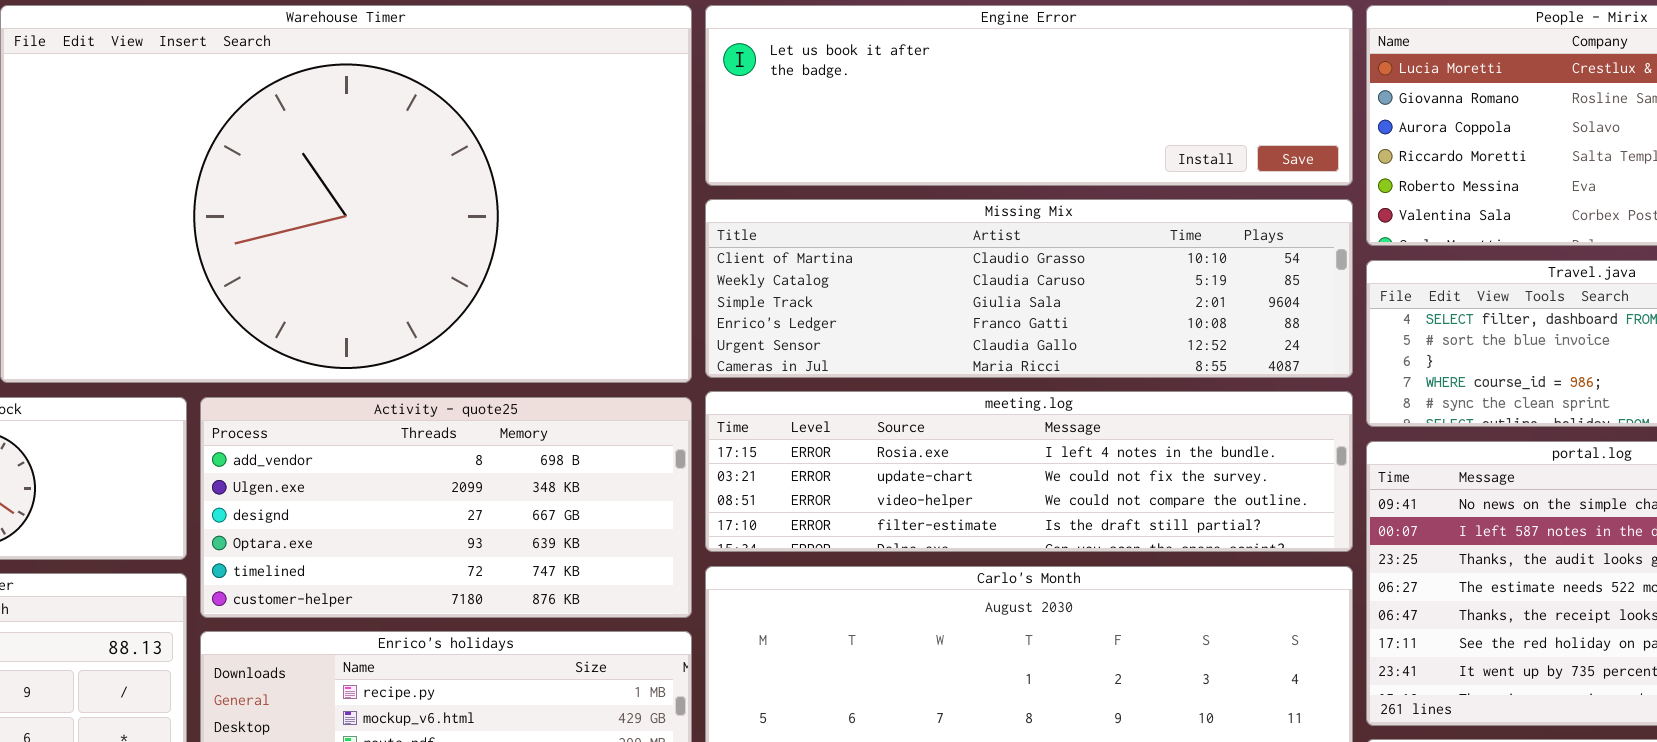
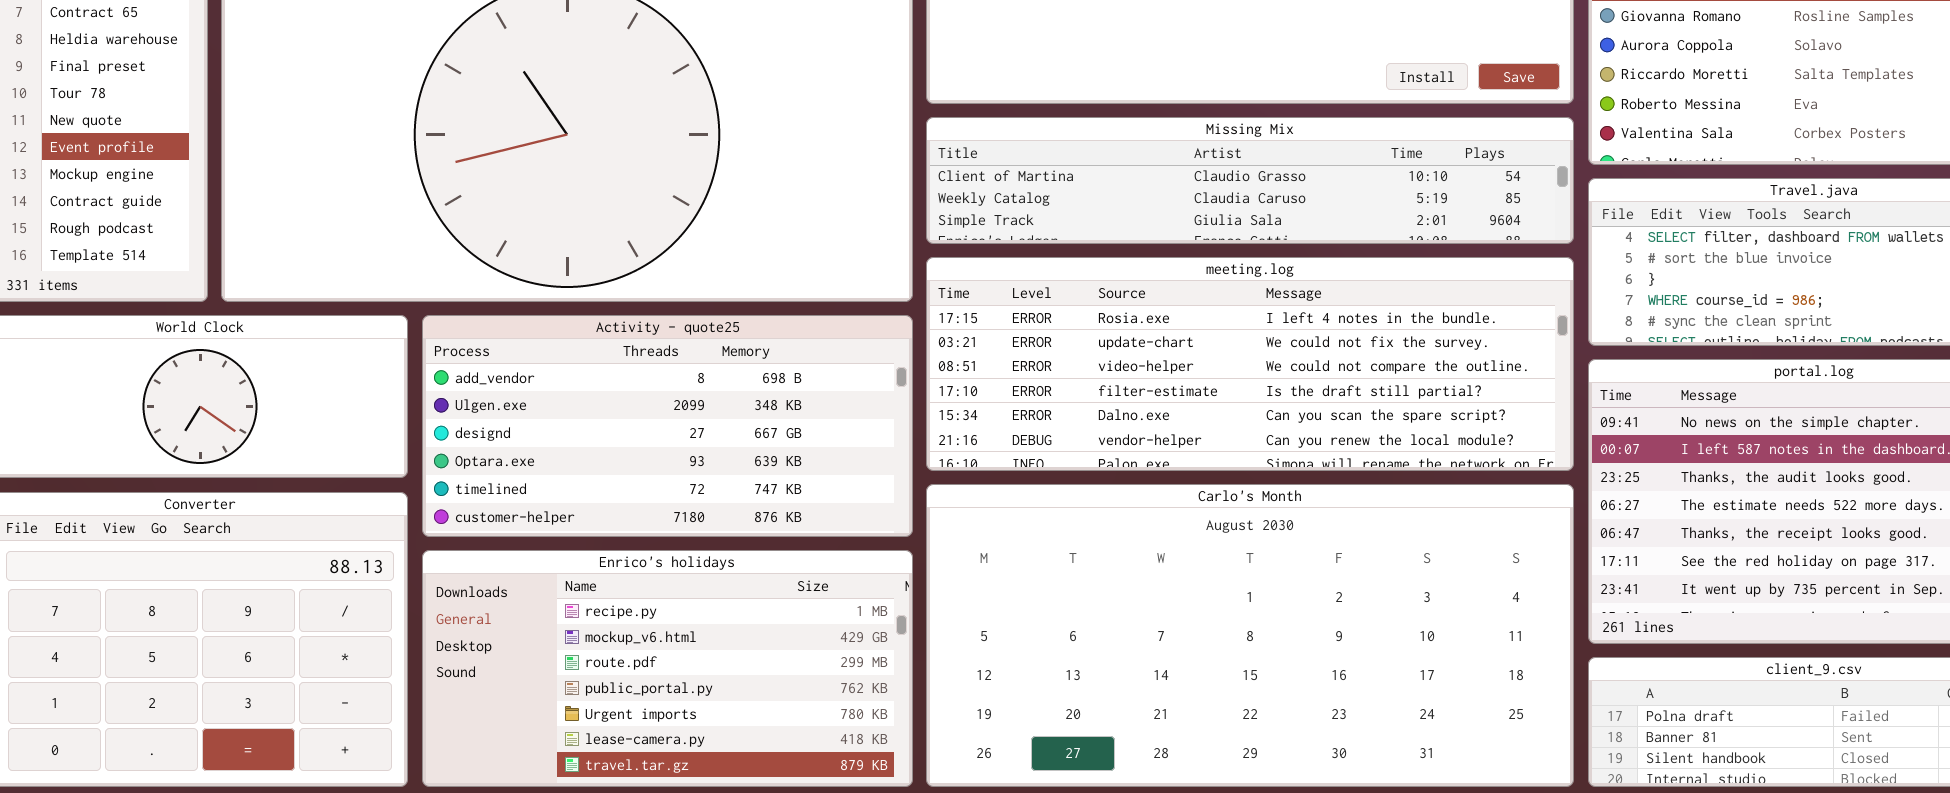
Missing Mix: [705,199,1353,378] -> [926,117,1574,244], resized
meeting.log: [705,391,1353,552] -> [926,257,1574,471], resized

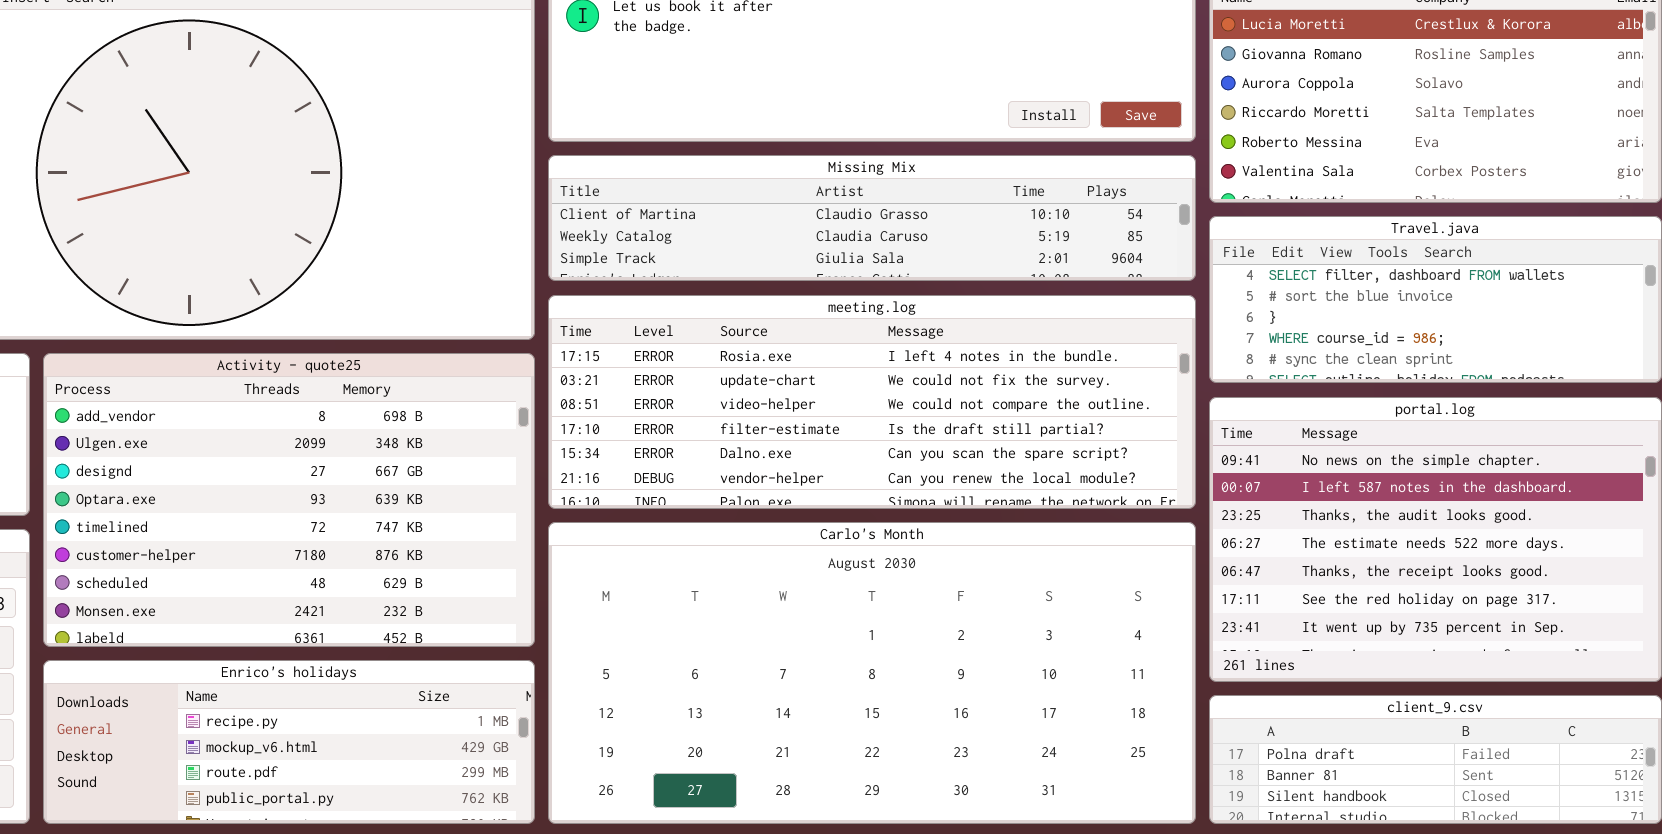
Activity - quote25: [422,315,913,537] -> [43,353,535,647], resized
Enrico's holidays: [422,550,913,787] -> [43,660,535,824], resized

